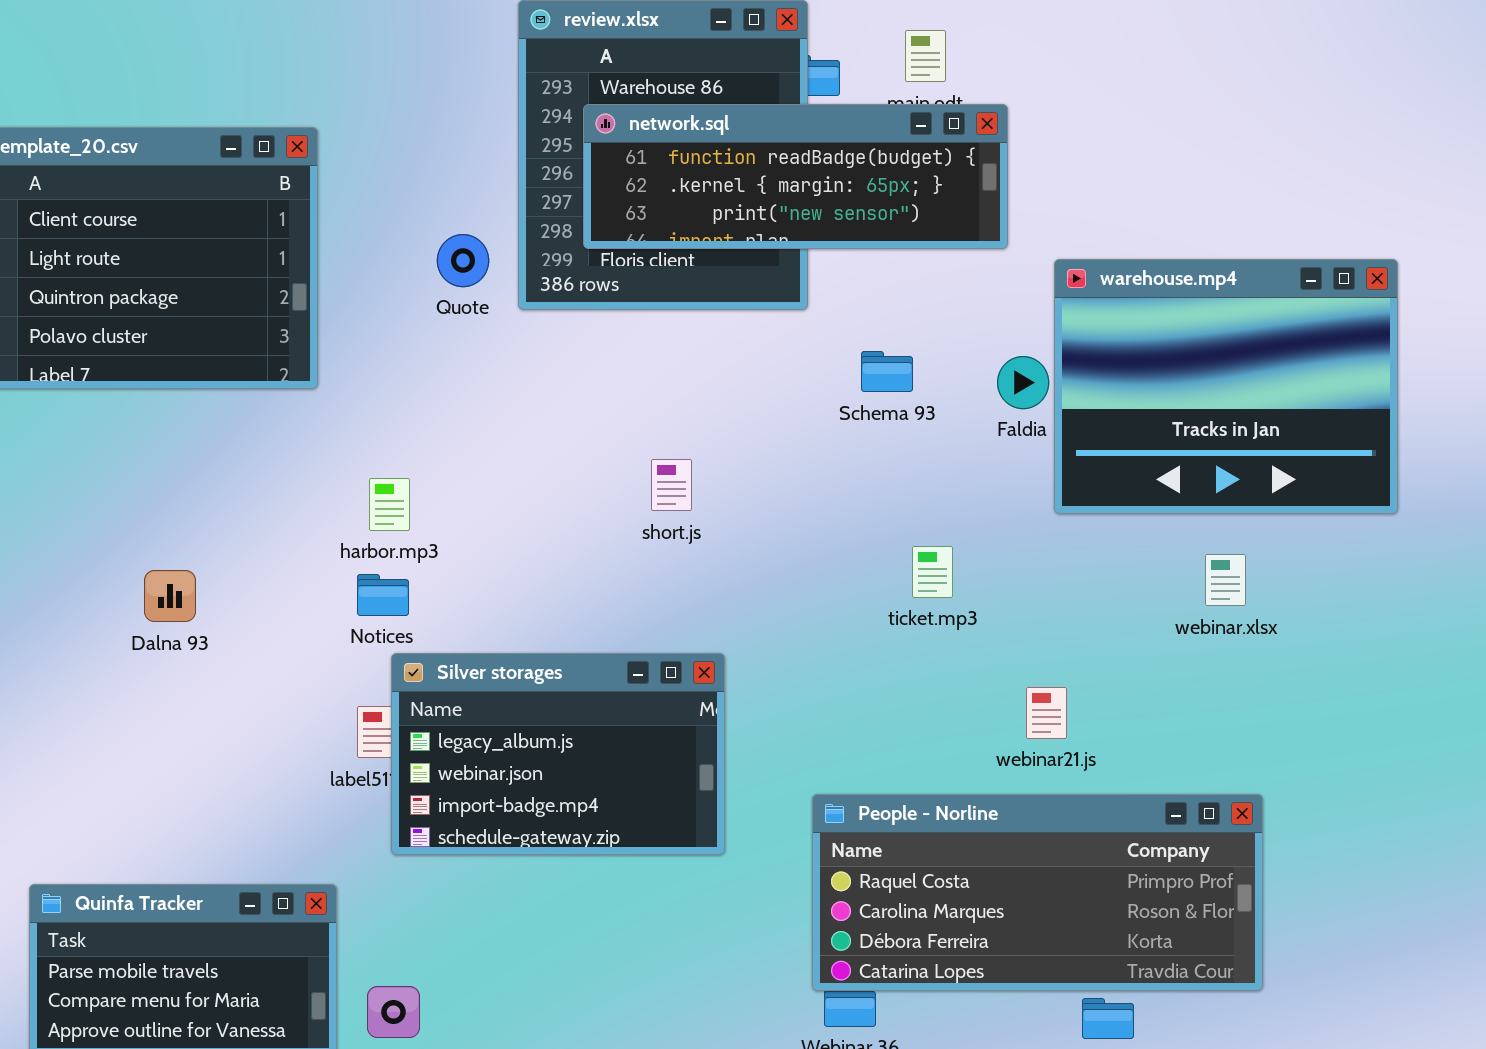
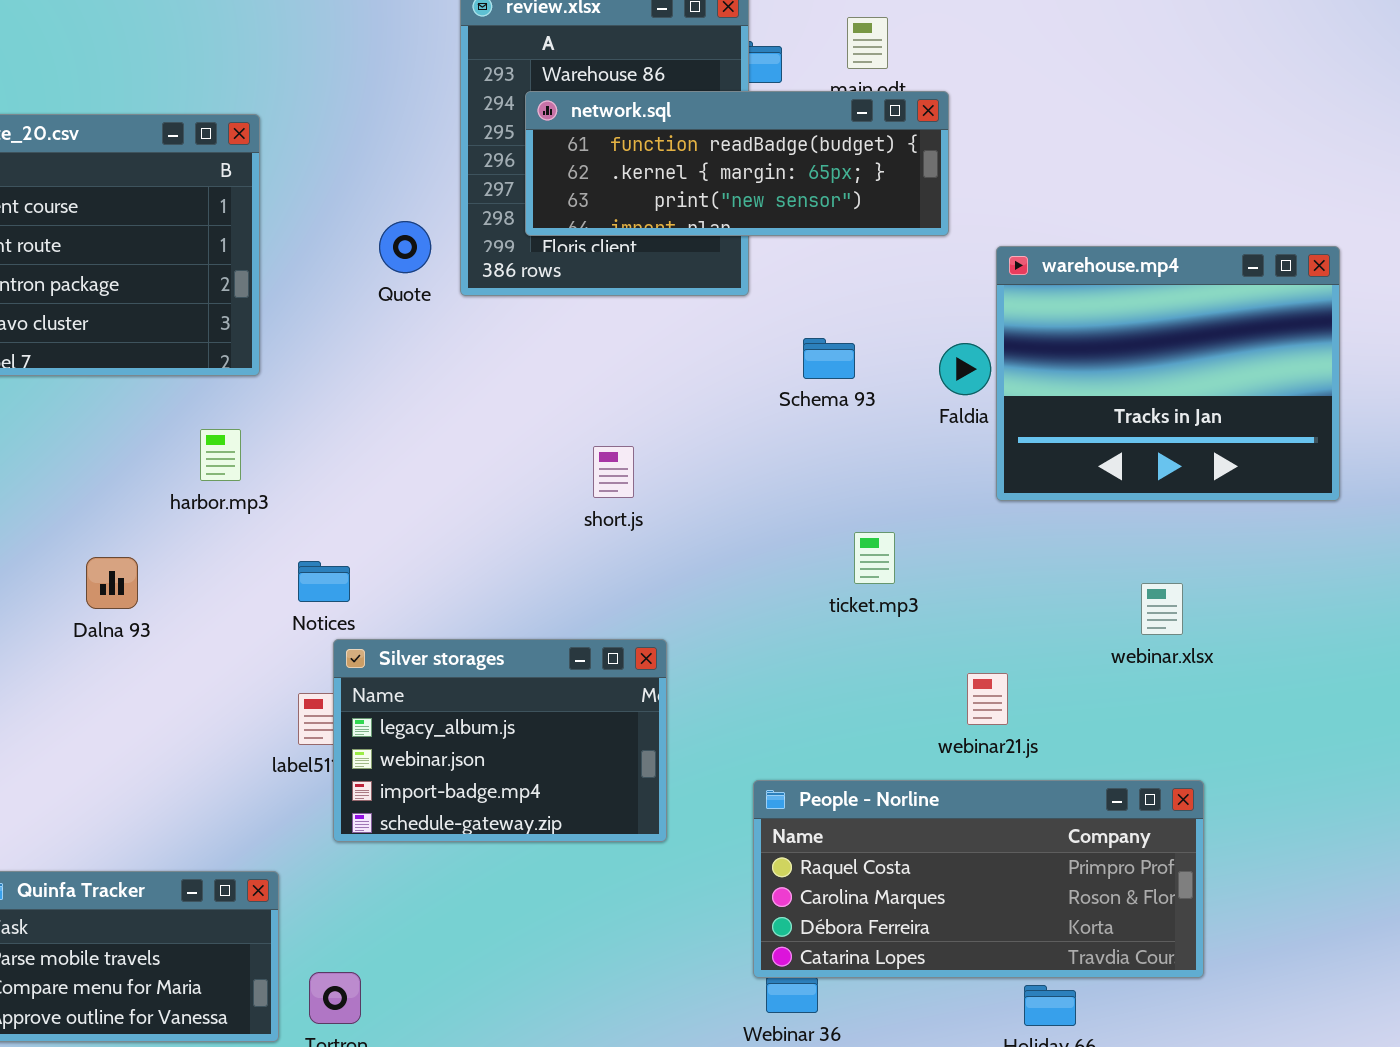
harbor.mp3: [369,478,410,531] -> [200,429,241,481], moved
webinar.xlsx: [1205,554,1246,606] -> [1141,583,1183,635], moved

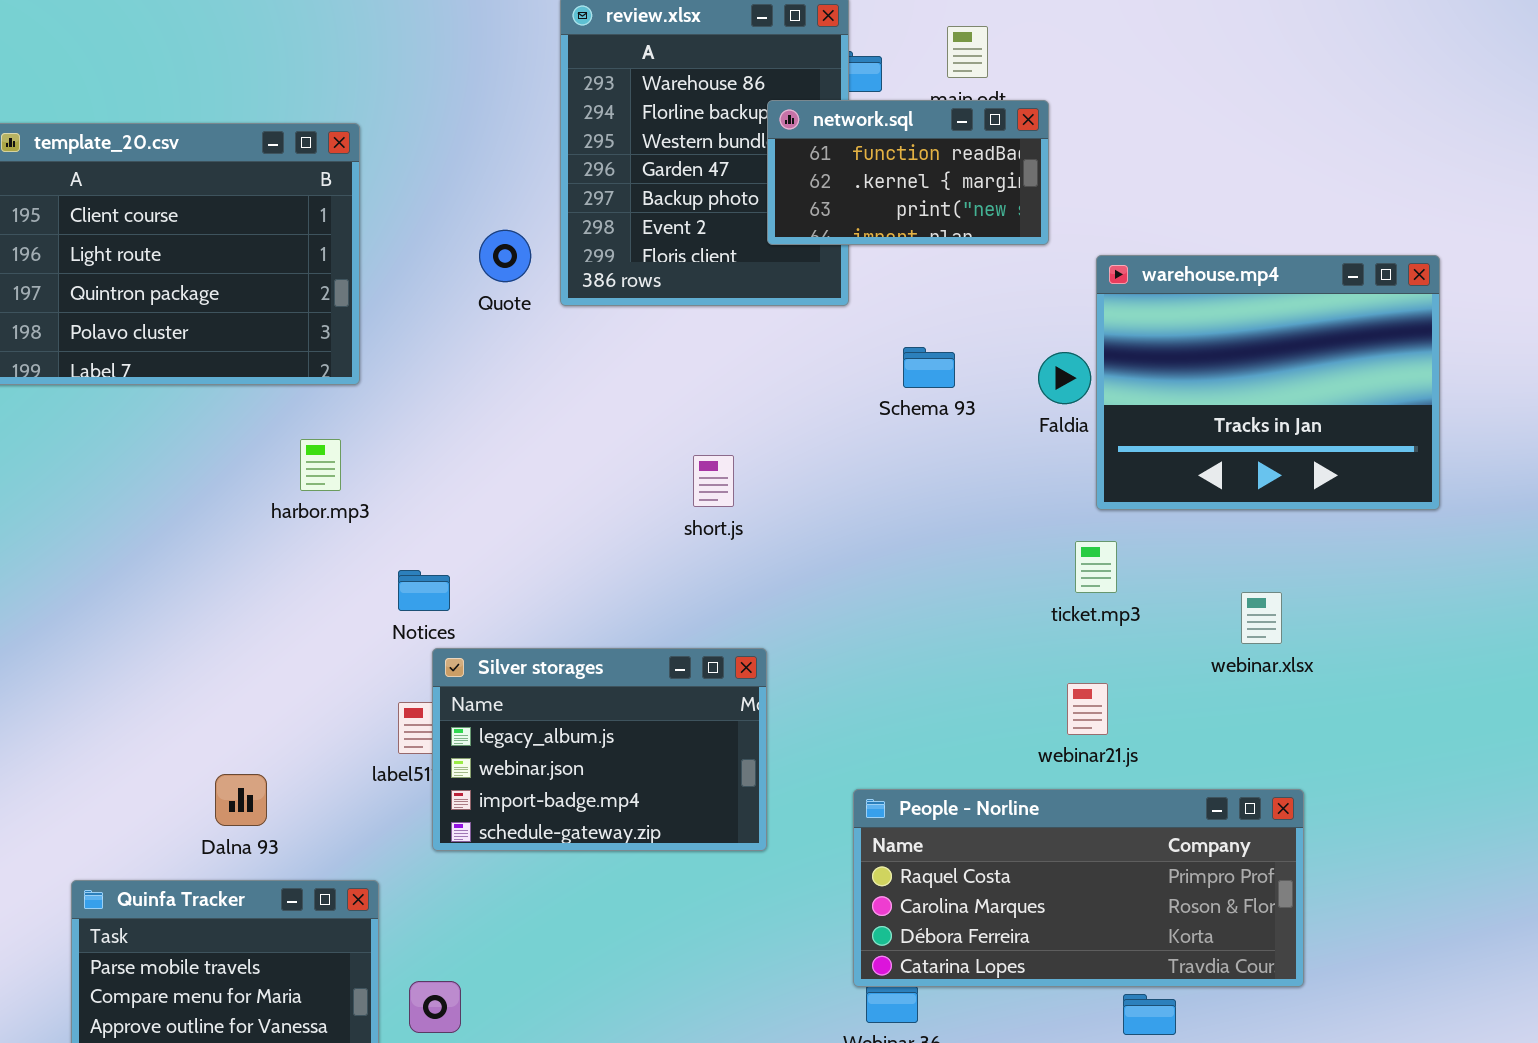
network.sql: [525,91,949,236] -> [767,100,1049,245], resized
ticket.mp3: [854,532,895,584] -> [1075,541,1117,593], moved
Dalna 93: [86,557,138,609] -> [215,774,267,826], moved

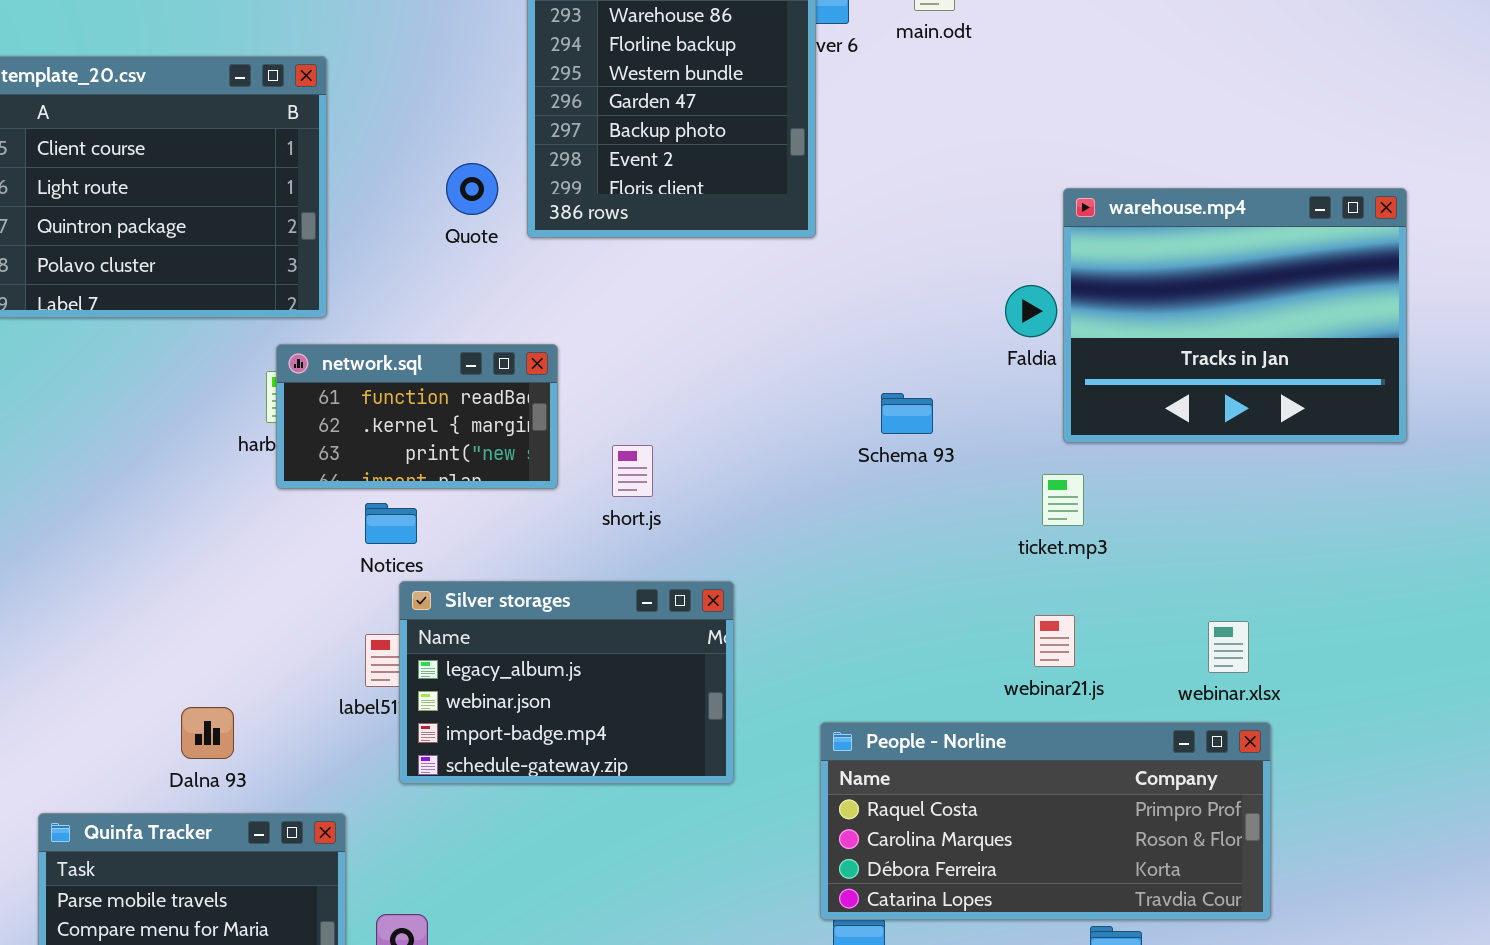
network.sql: [767,100,1049,245] -> [276,344,558,489], moved
Schema 93: [903,347,955,388] -> [881,393,933,434], moved
short.js: [693,455,734,507] -> [612,445,653,497], moved
webinar.xlsx: [1241,592,1282,644] -> [1208,621,1249,673], moved

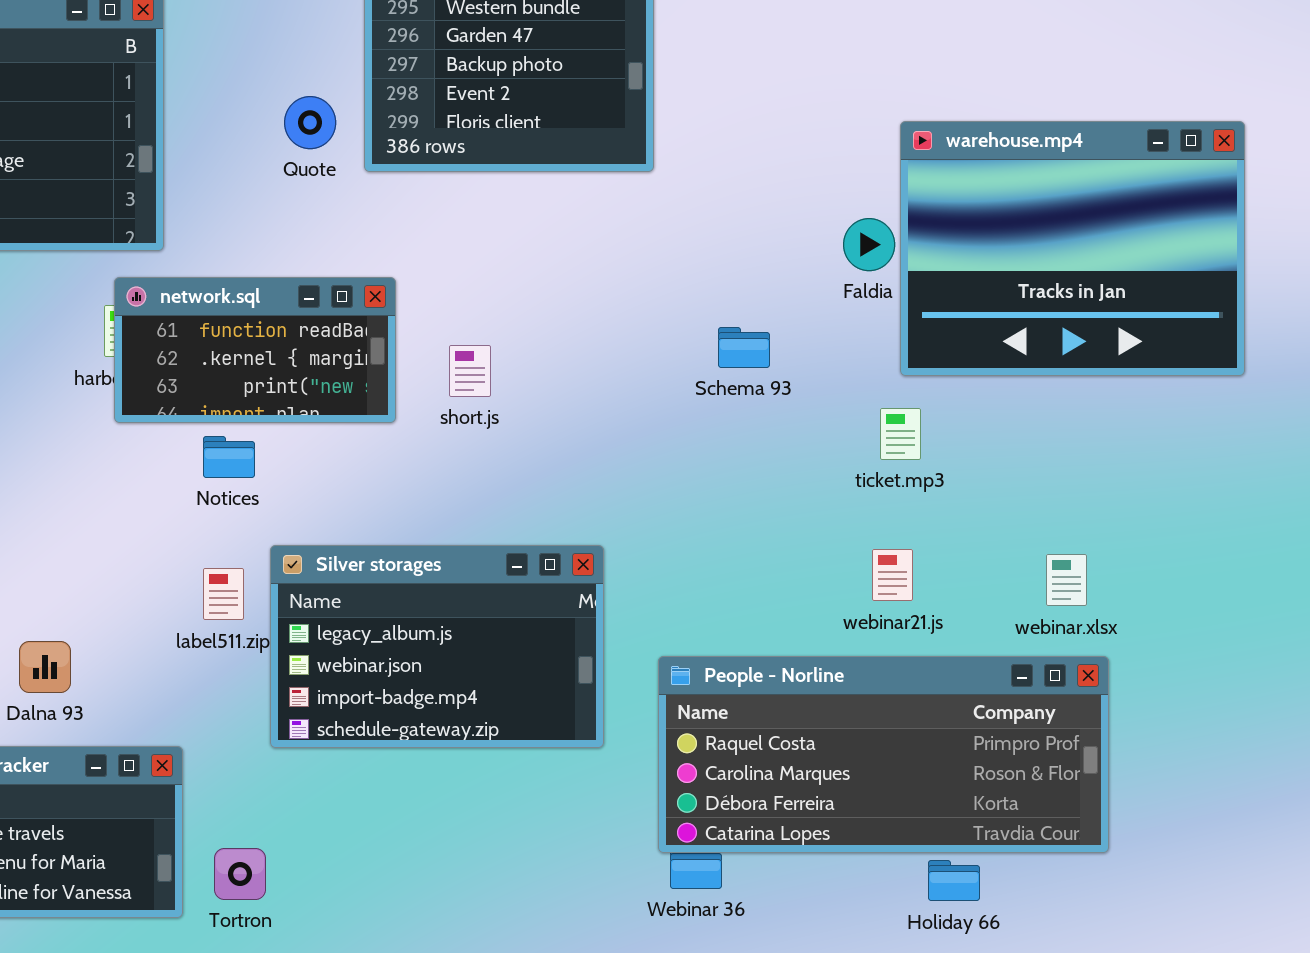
short.js: [612,445,653,497] -> [449,345,491,397], moved
Silver storages: [399,581,734,784] -> [270,545,604,748], moved

